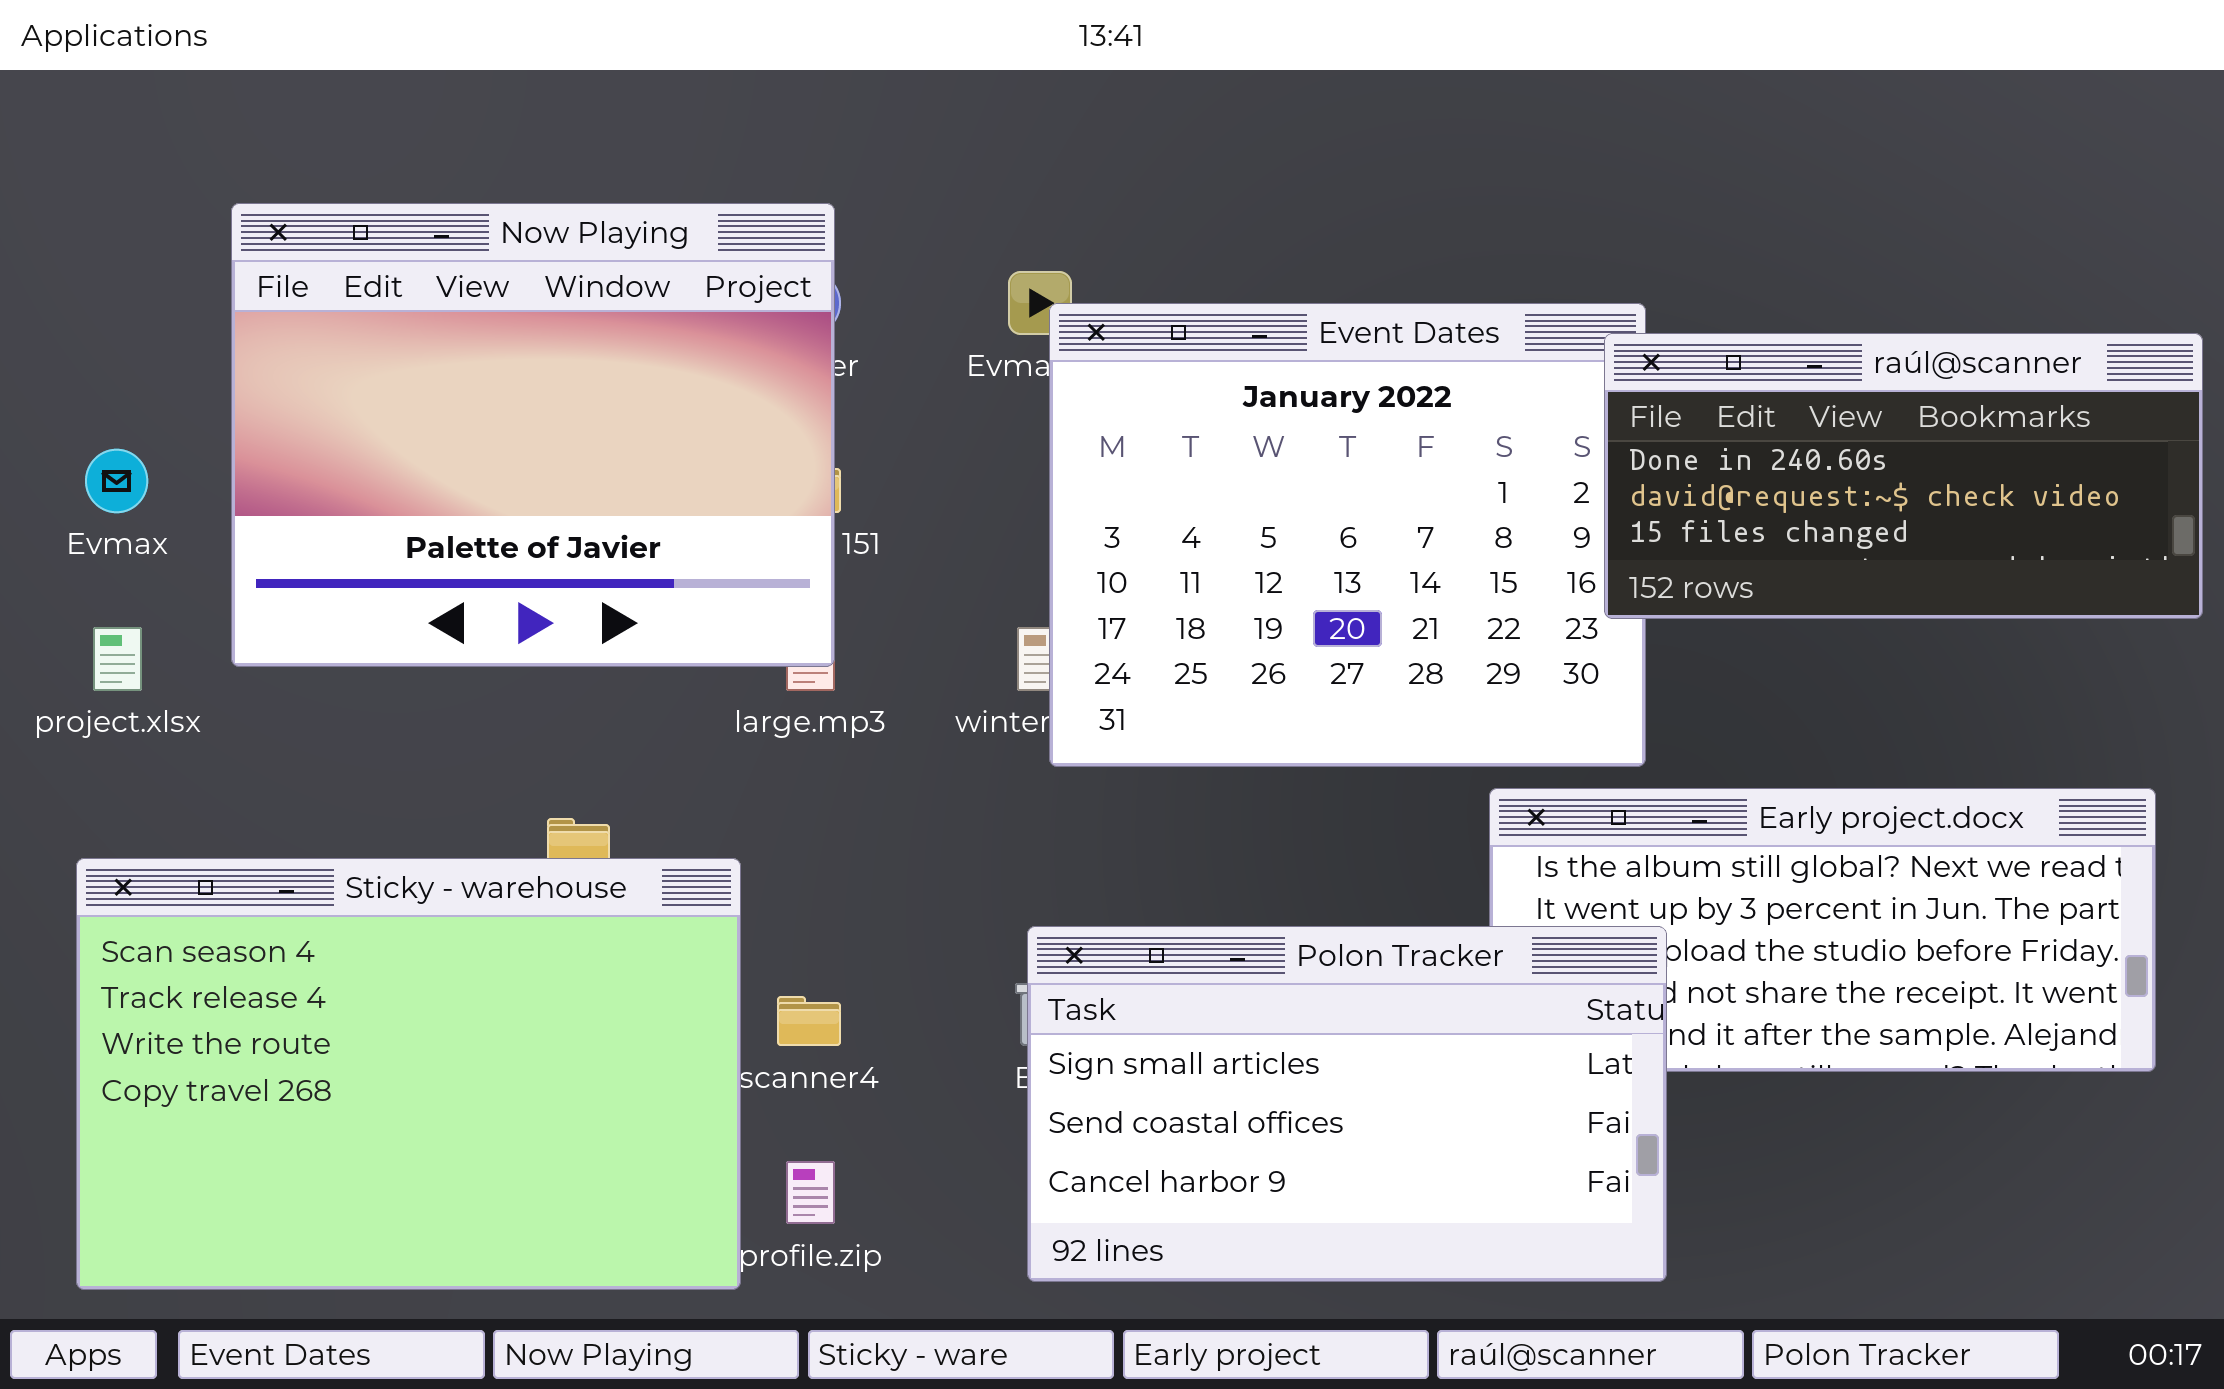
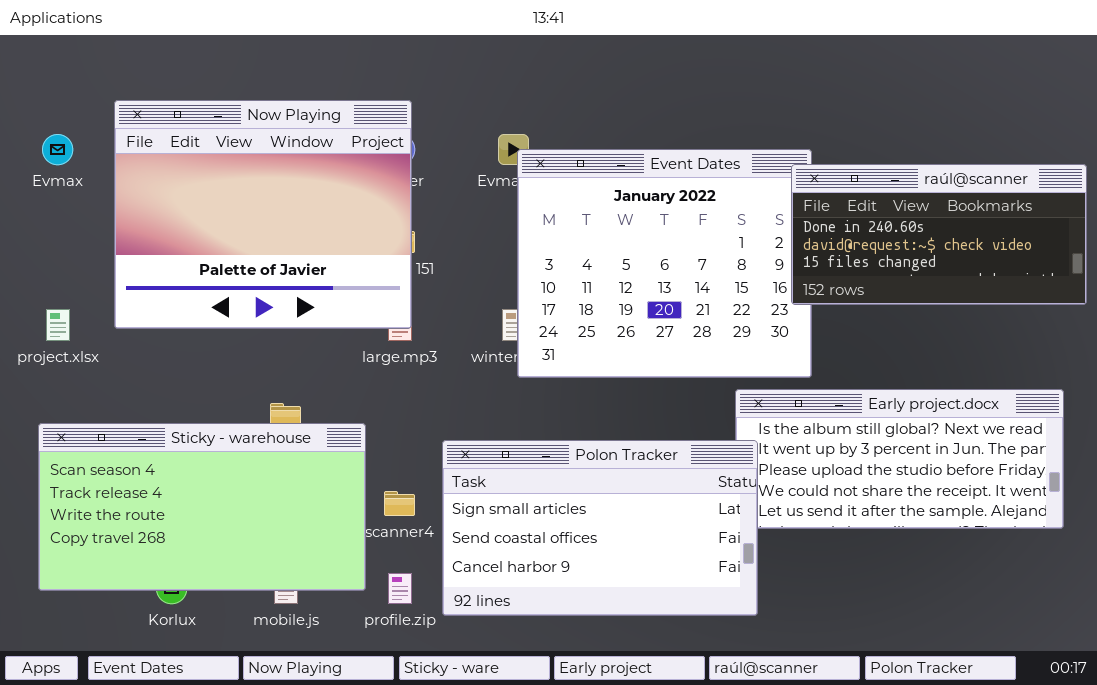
Evmax: [85,449,148,513] -> [42,134,73,165], moved
Sticky - warehouse: [76,858,741,1290] -> [38,423,366,591], resized
Polon Tracker: [1027,926,1667,1282] -> [442,440,758,616], moved

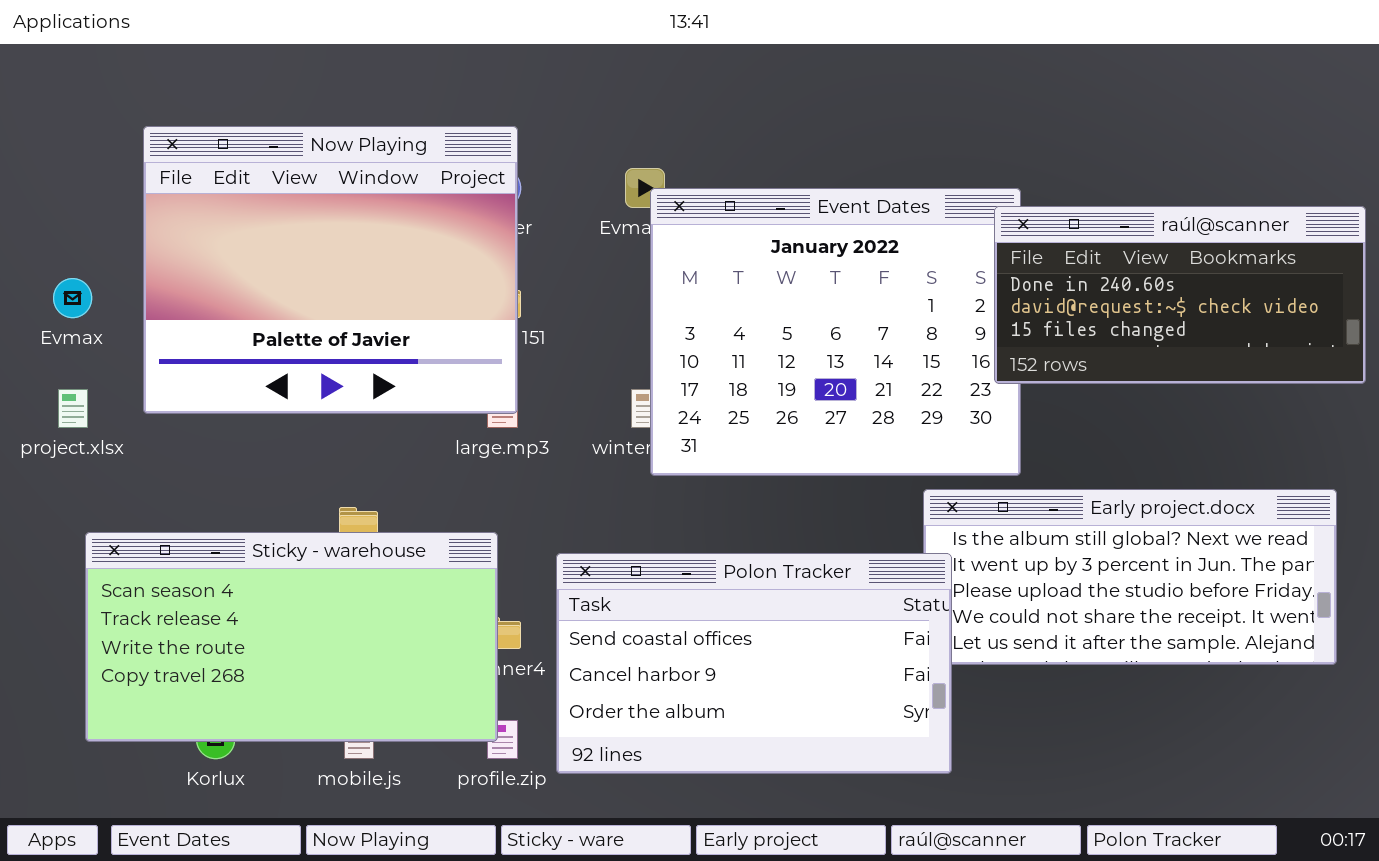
Evmax: [42,134,73,165] -> [53,278,92,318], moved
Sticky - warehouse: [38,423,366,591] -> [85,532,498,742], moved
Polon Tracker: [442,440,758,616] -> [556,553,952,774], scrolled down 1 row

